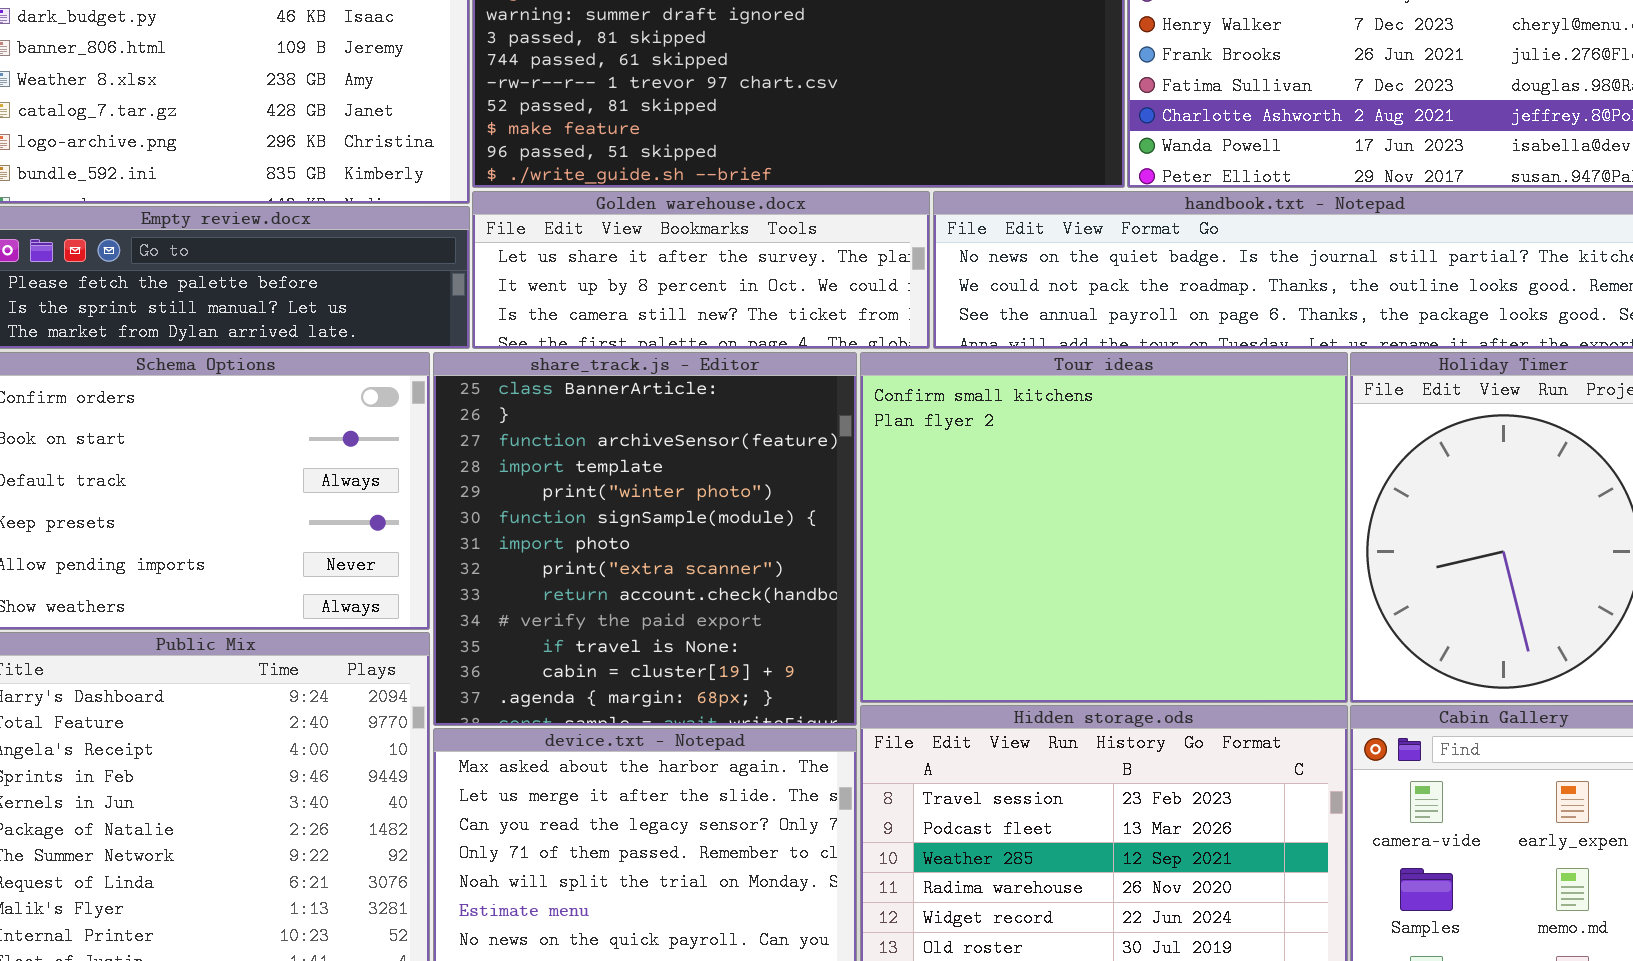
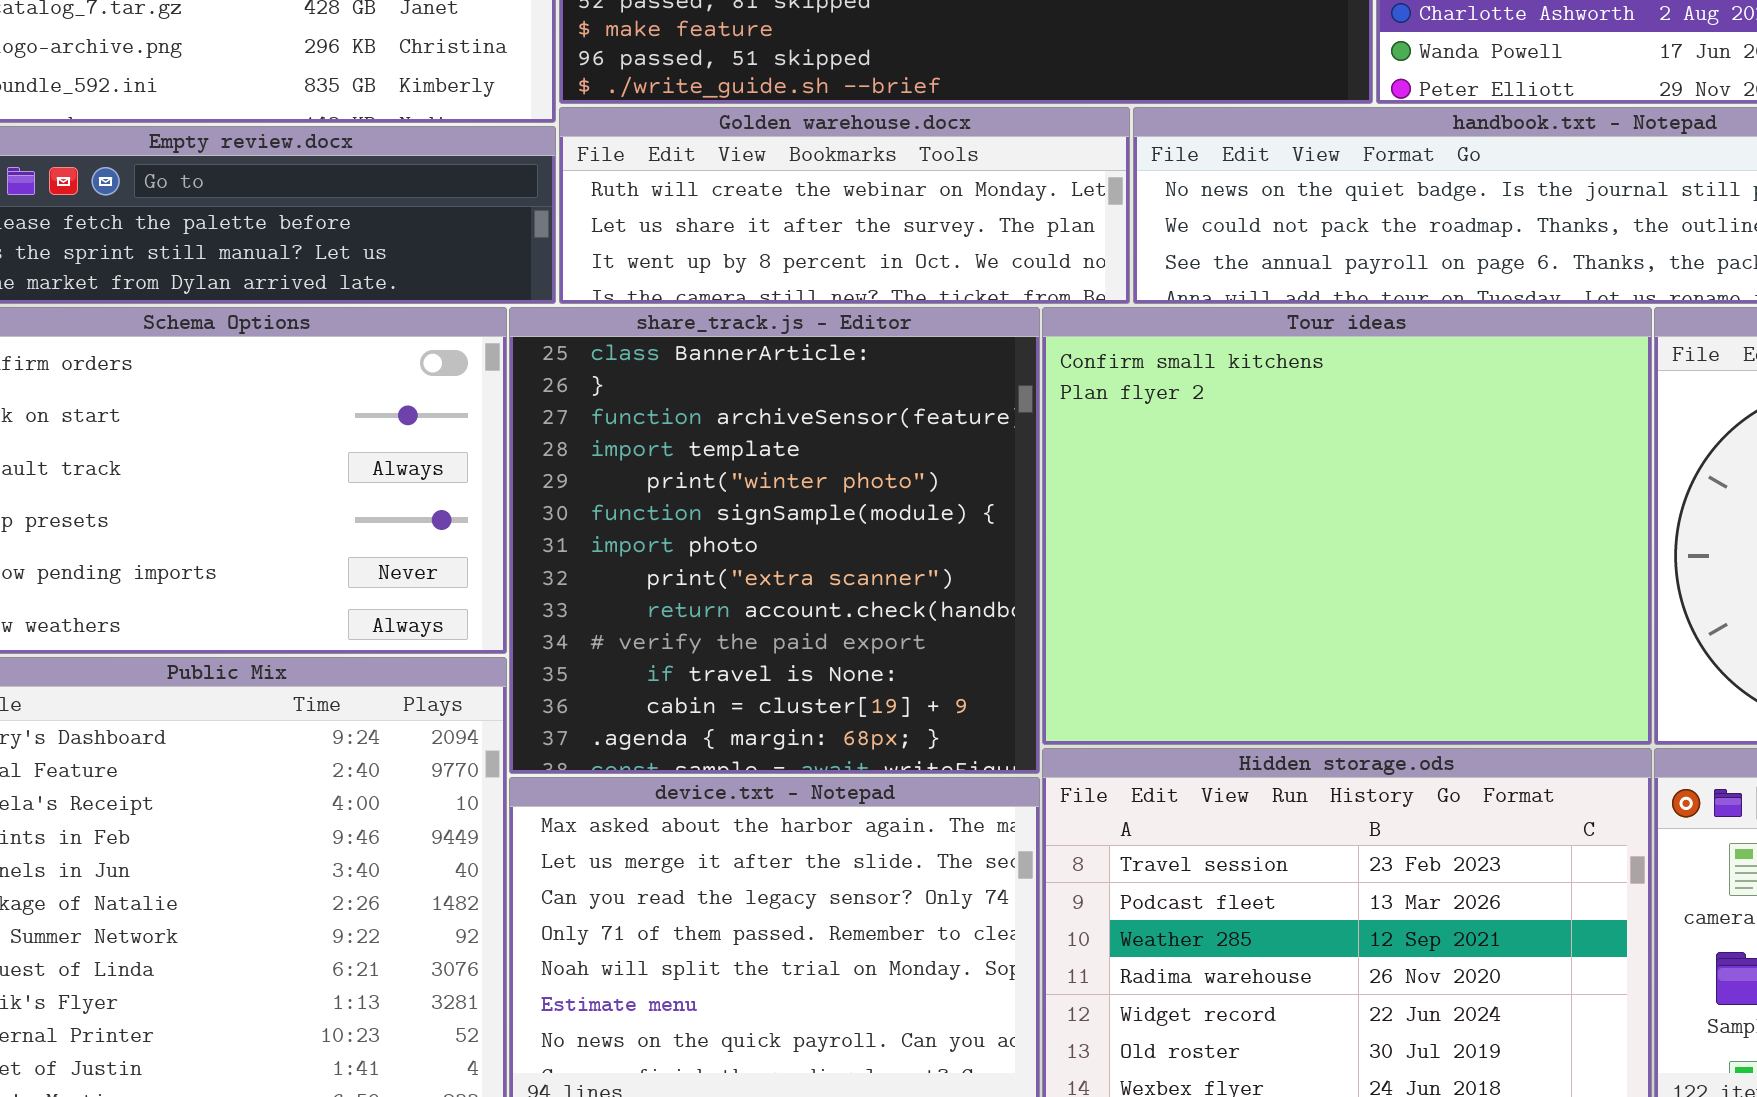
Golden warehouse.docx: [472,191,930,349] -> [559,107,1130,304], scrolled up 1 row

